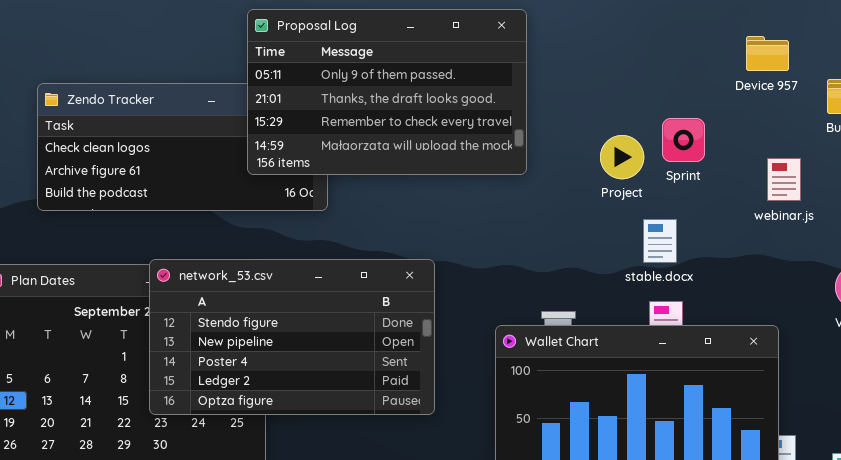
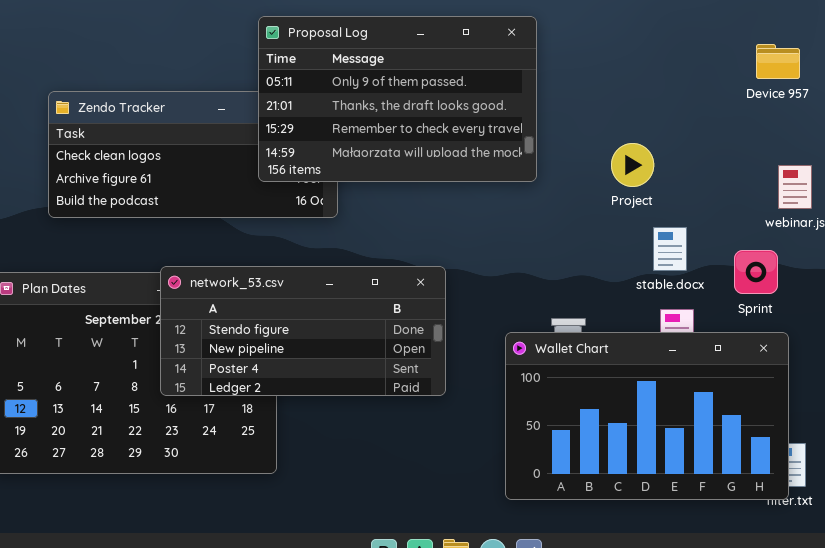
Sprint: [662,118,705,162] -> [734,250,778,294], moved
network_53.csv: [149,259,435,415] -> [160,266,446,396], resized

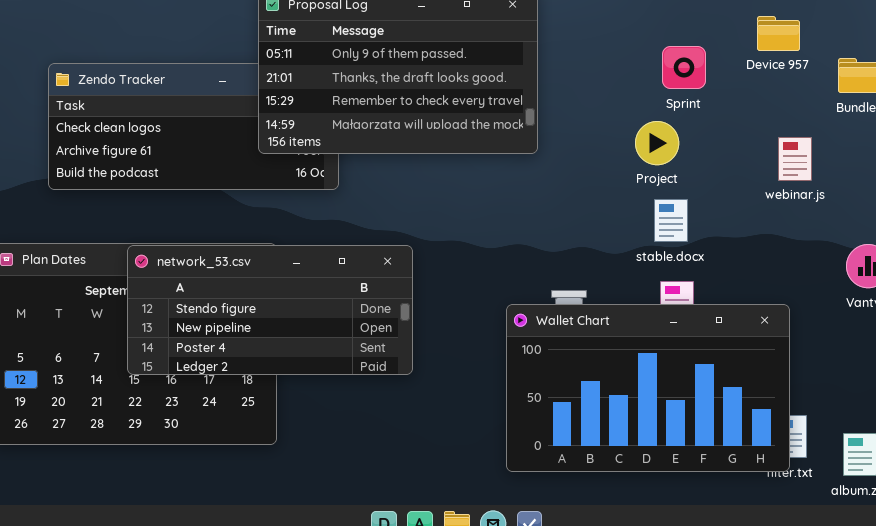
Project: [611,143,654,187] -> [635,121,679,165], moved
Sprint: [734,250,778,294] -> [662,46,706,89], moved
network_53.csv: [160,266,446,396] -> [127,245,413,375], moved

